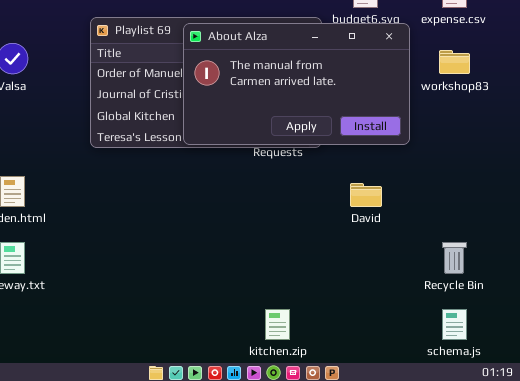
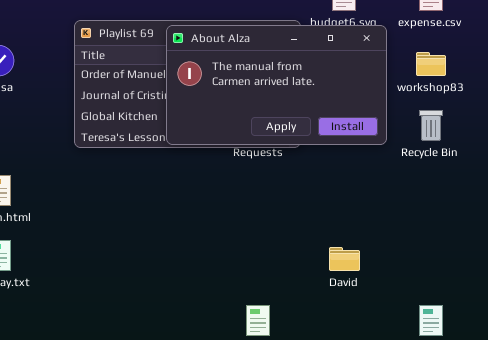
David: [350,183,382,207] -> [329,247,360,271], moved
Recycle Bin: [442,242,467,274] -> [419,110,443,141], moved

